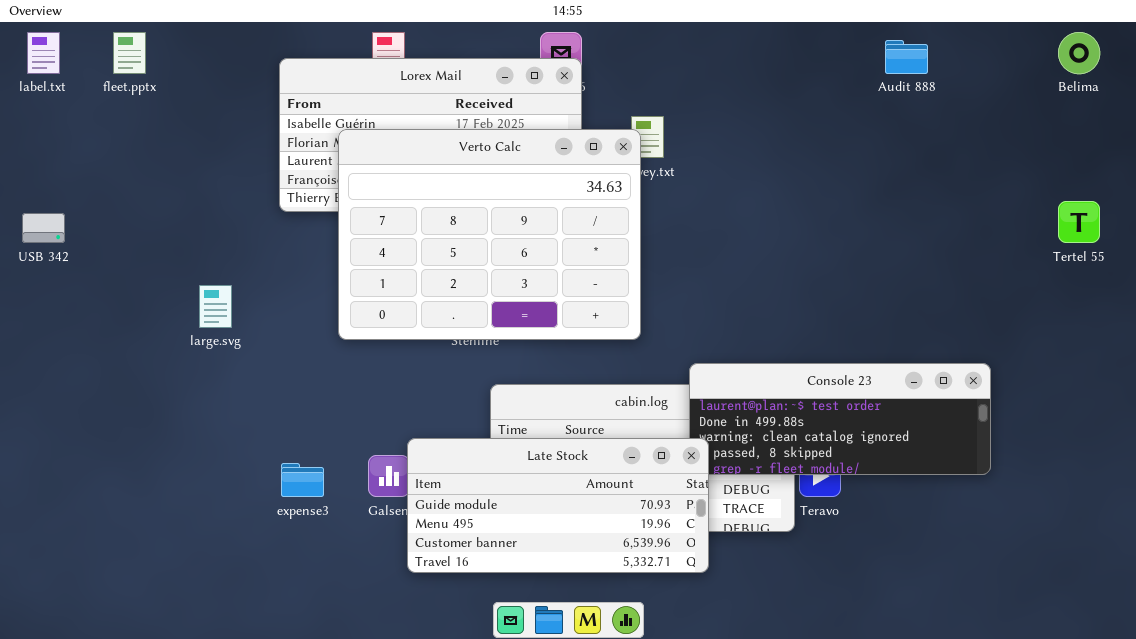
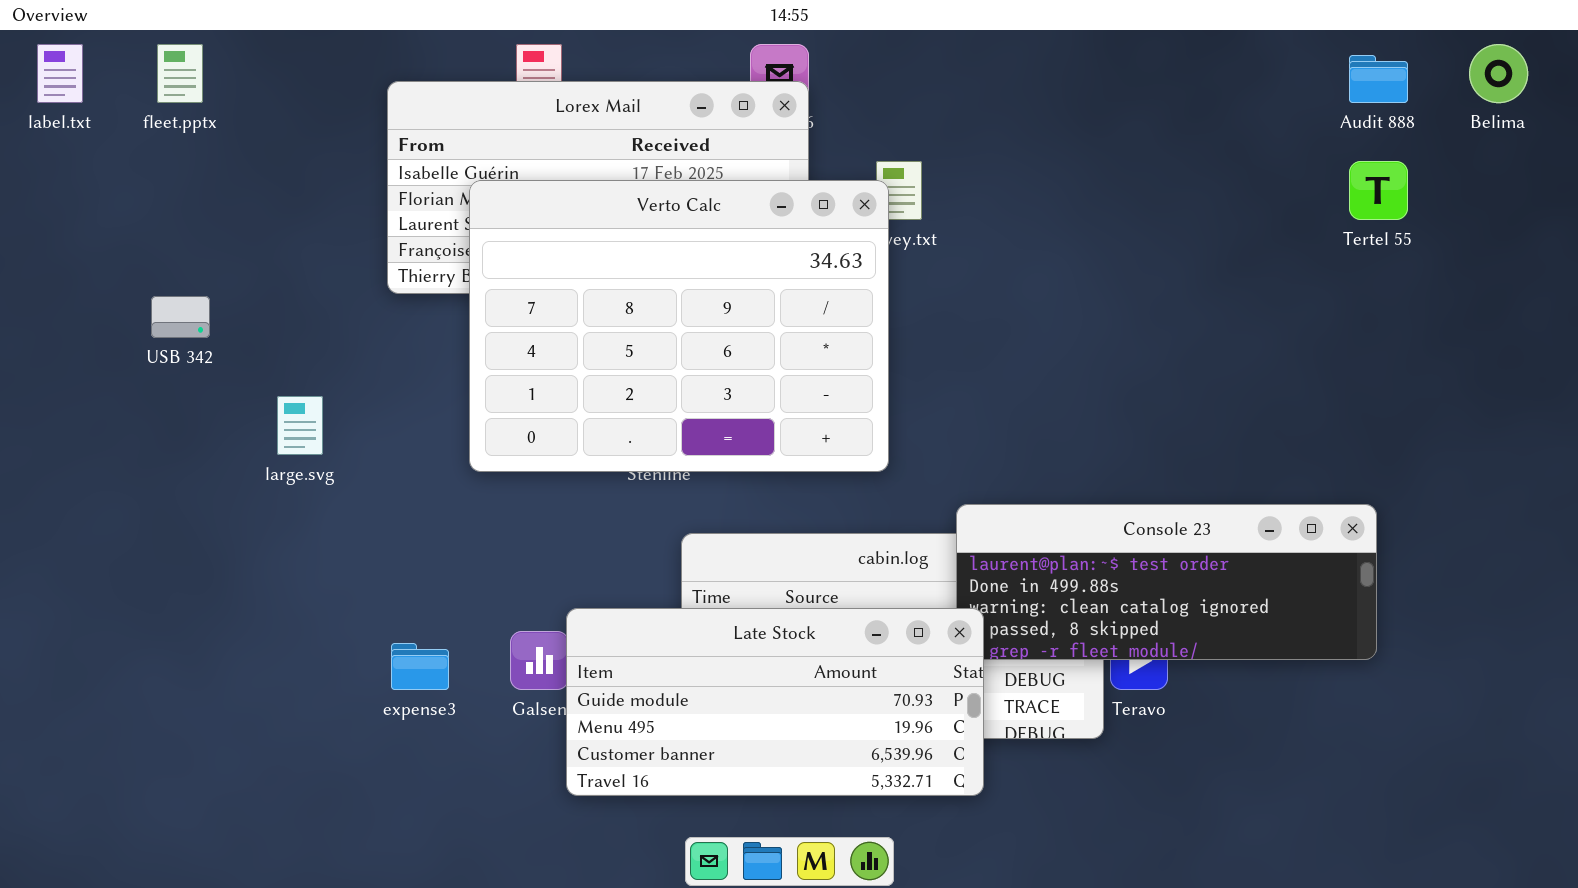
Audit 888: [885,40,928,74] -> [1349,55,1408,103], moved
Tertel 55: [1058,201,1100,243] -> [1349,161,1408,220], moved
USB 342: [22,213,65,243] -> [151,296,210,338], moved

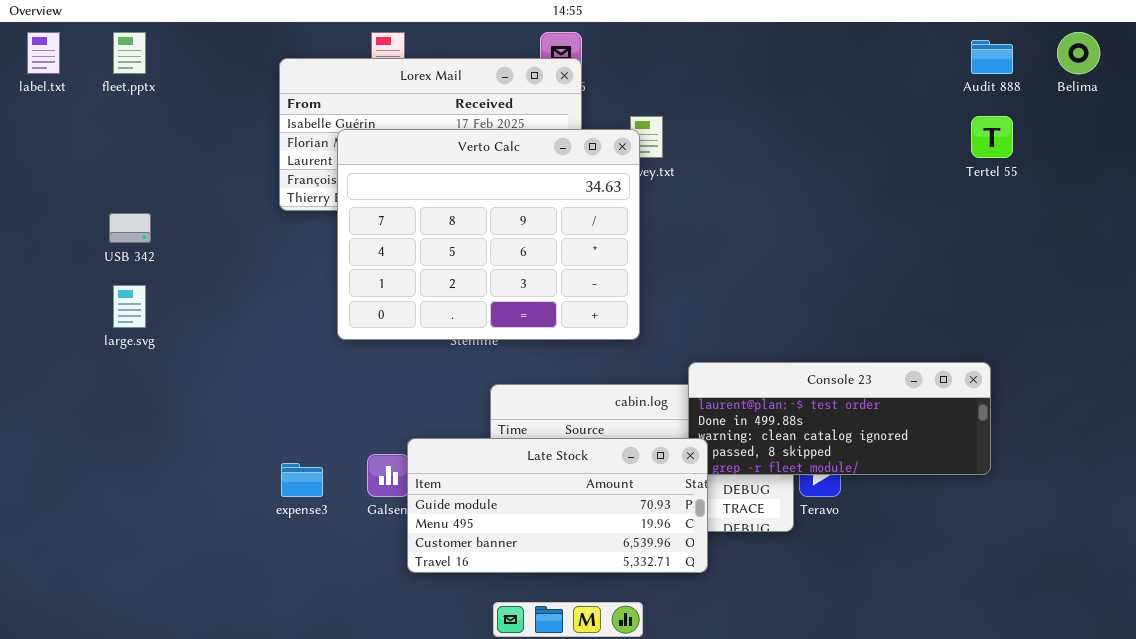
large.svg: [277,396,323,455] -> [113,285,146,328], moved

